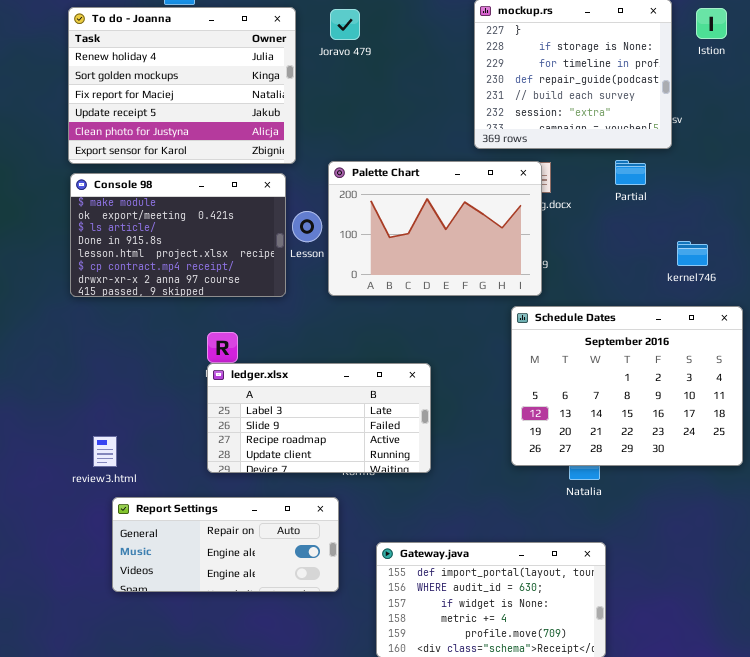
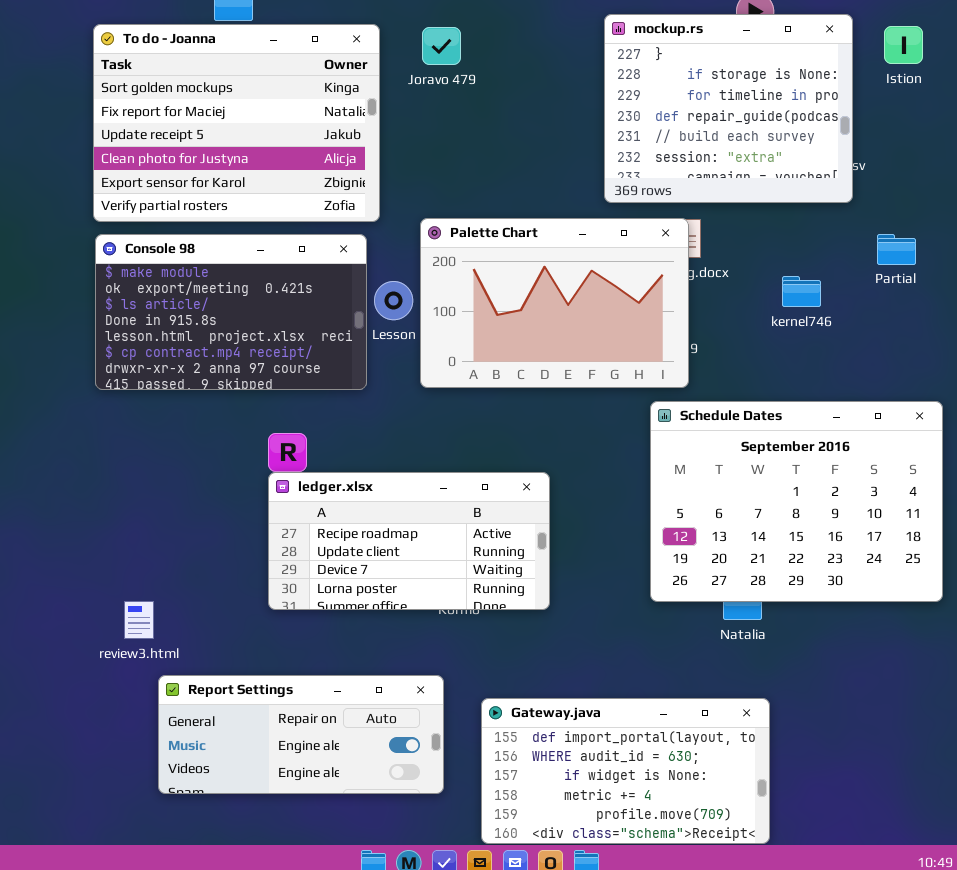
To do - Joanna: [68,7,296,164] -> [93,24,380,222], scrolled down 1 row
Partial: [615,160,646,185] -> [877,234,916,265], moved
kernel746: [677,241,708,266] -> [782,276,821,307], moved
ledger.xlsx: [207,363,431,473] -> [268,472,550,610], scrolled down 2 rows
review3.html: [93,436,117,467] -> [124,601,154,639], moved
Report Settings: [112,497,339,592] -> [158,675,444,794], moved

